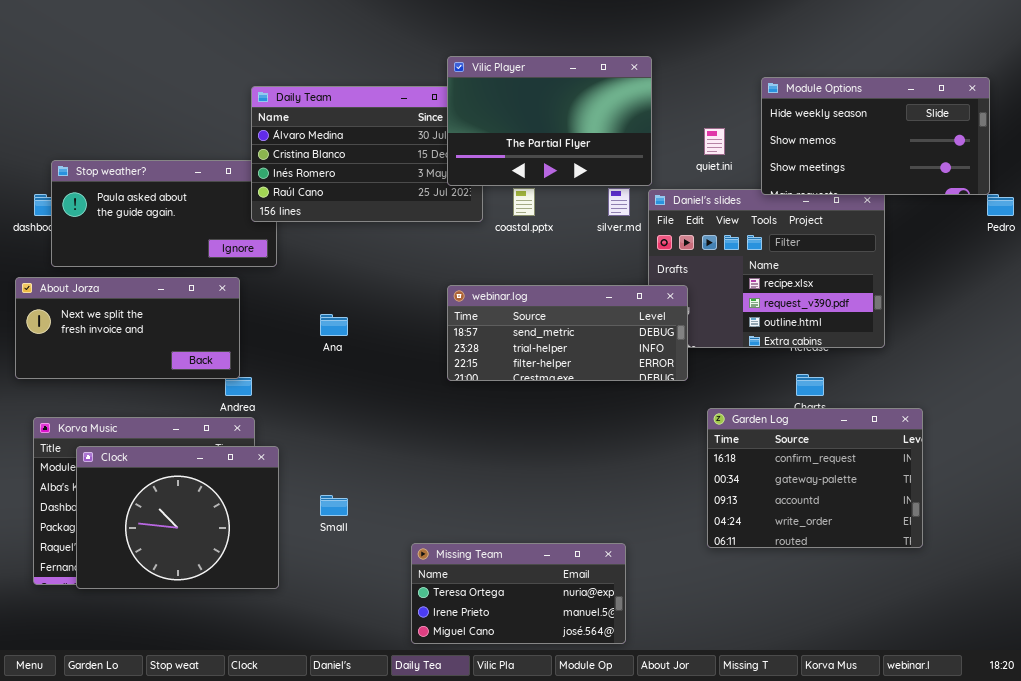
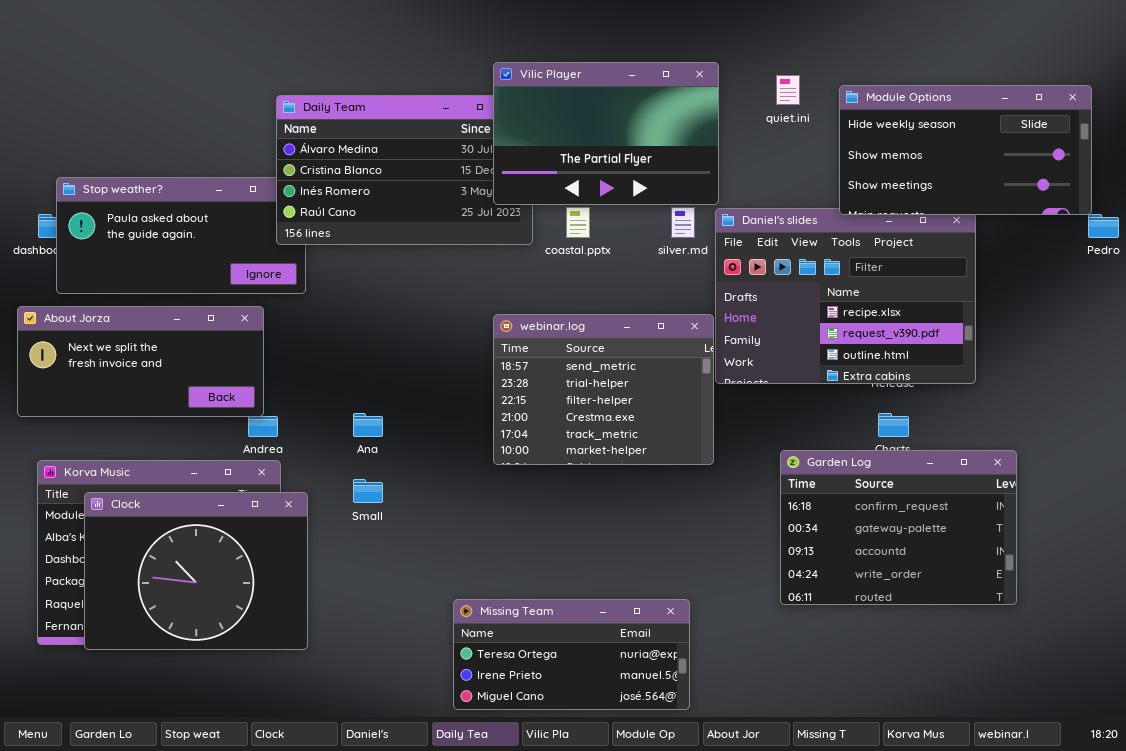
quiet.ini: [704,128,725,155] -> [776,75,800,105], moved
webinar.log: [447,285,688,381] -> [493,314,714,465], resized
Ana: [320,314,348,336] -> [353,413,383,437], moved
Small: [320,495,348,516] -> [353,479,383,503], moved

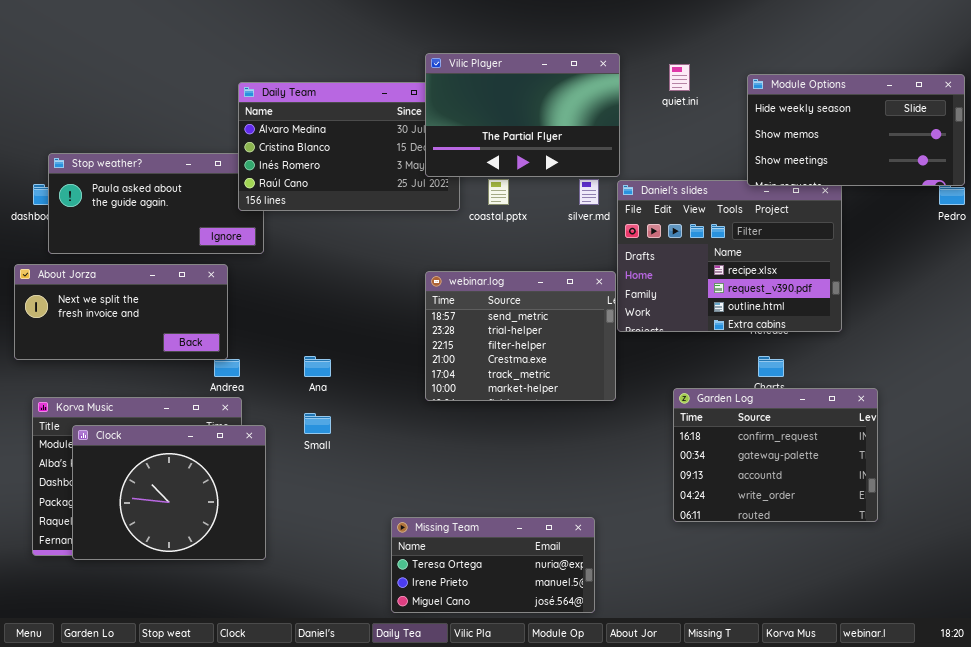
Module Options: [839,85,1092,215] -> [747,74,965,186], moved

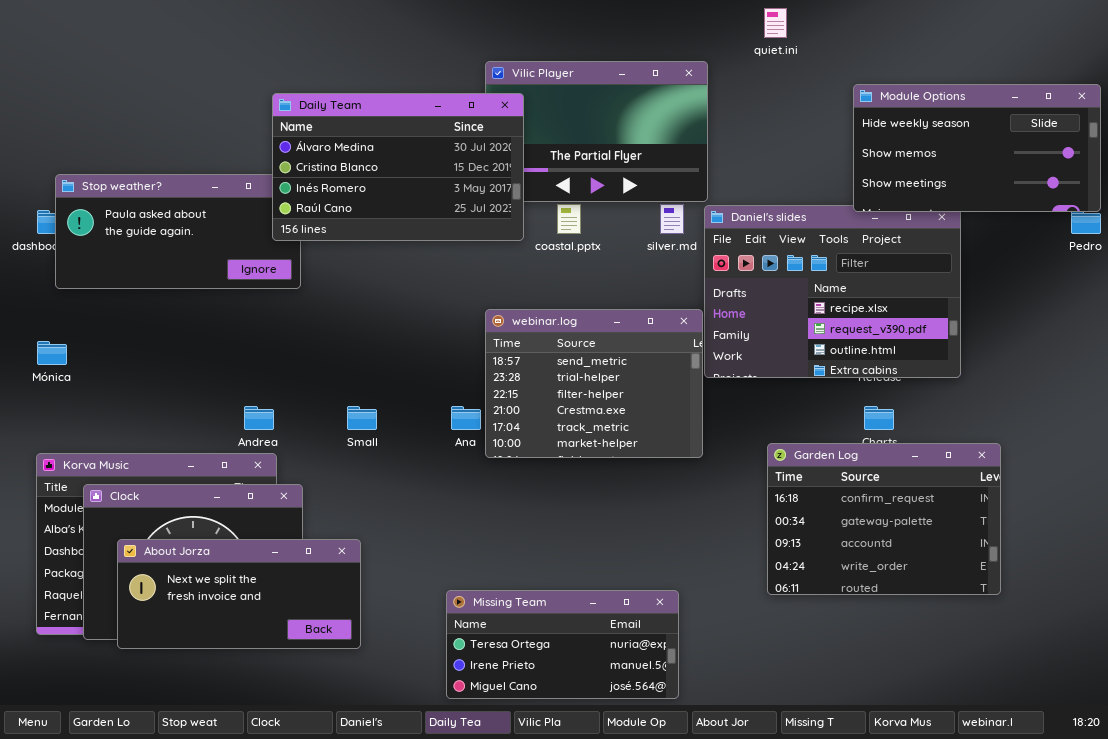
quiet.ini: [669,64,690,91] -> [764,8,787,38], moved
Daily Team: [238,82,460,211] -> [272,93,524,241], raised
About Jorza: [14,264,228,360] -> [117,539,361,649], moved
Ana: [304,356,331,377] -> [451,406,481,430], moved
Small: [304,413,331,434] -> [347,406,377,430], moved

